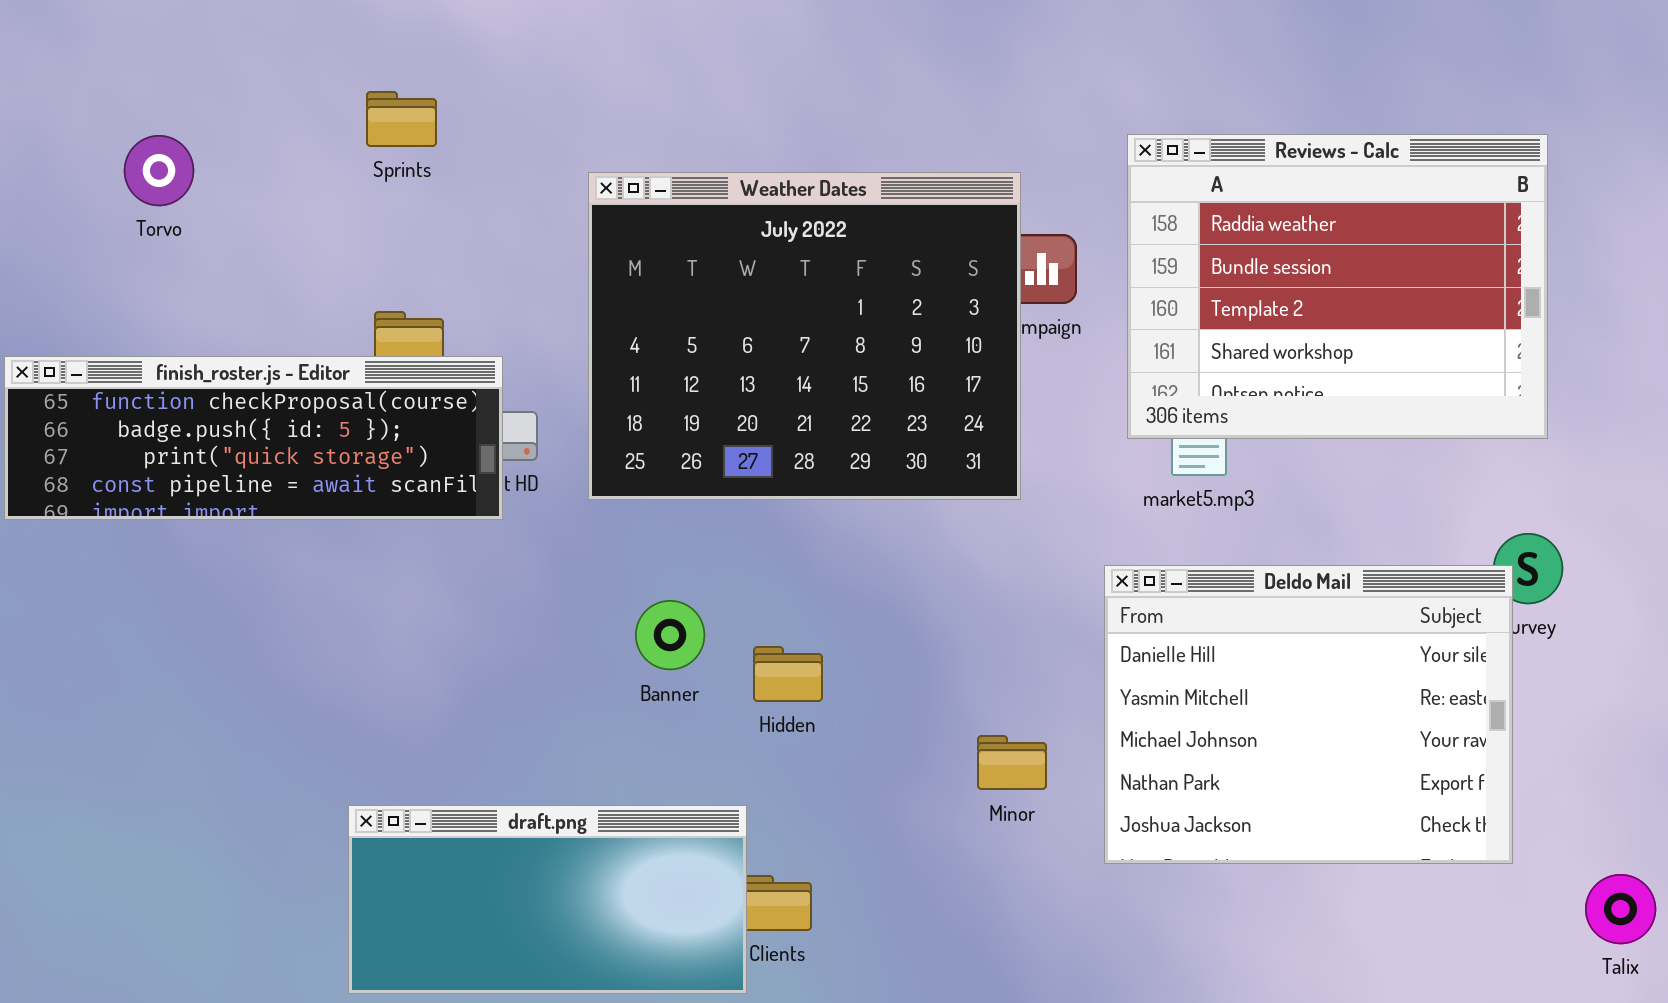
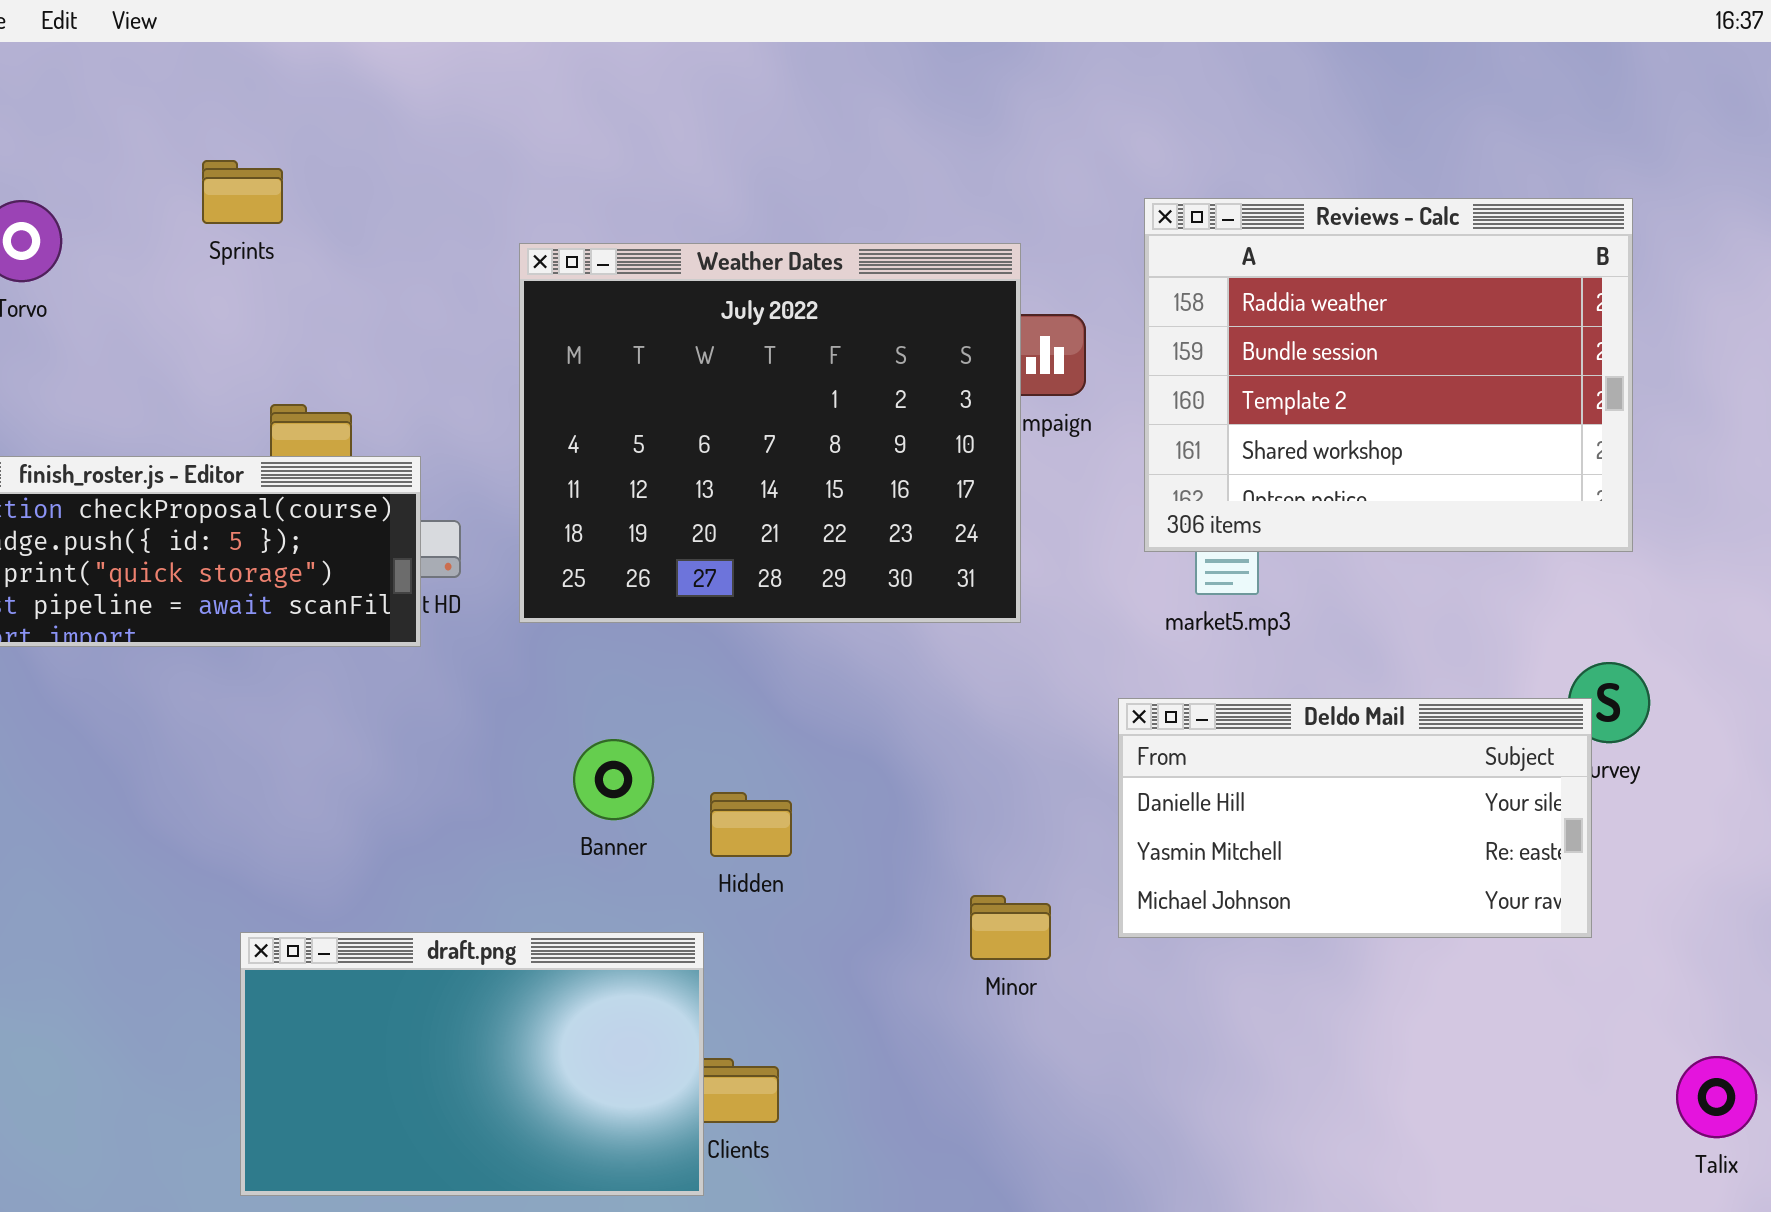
Sprints: [366,91,437,147] -> [202,160,283,224], moved
Deldo Mail: [1104,565,1513,864] -> [1118,698,1592,938], resized
draft.png: [348,805,747,994] -> [240,932,704,1196], resized

